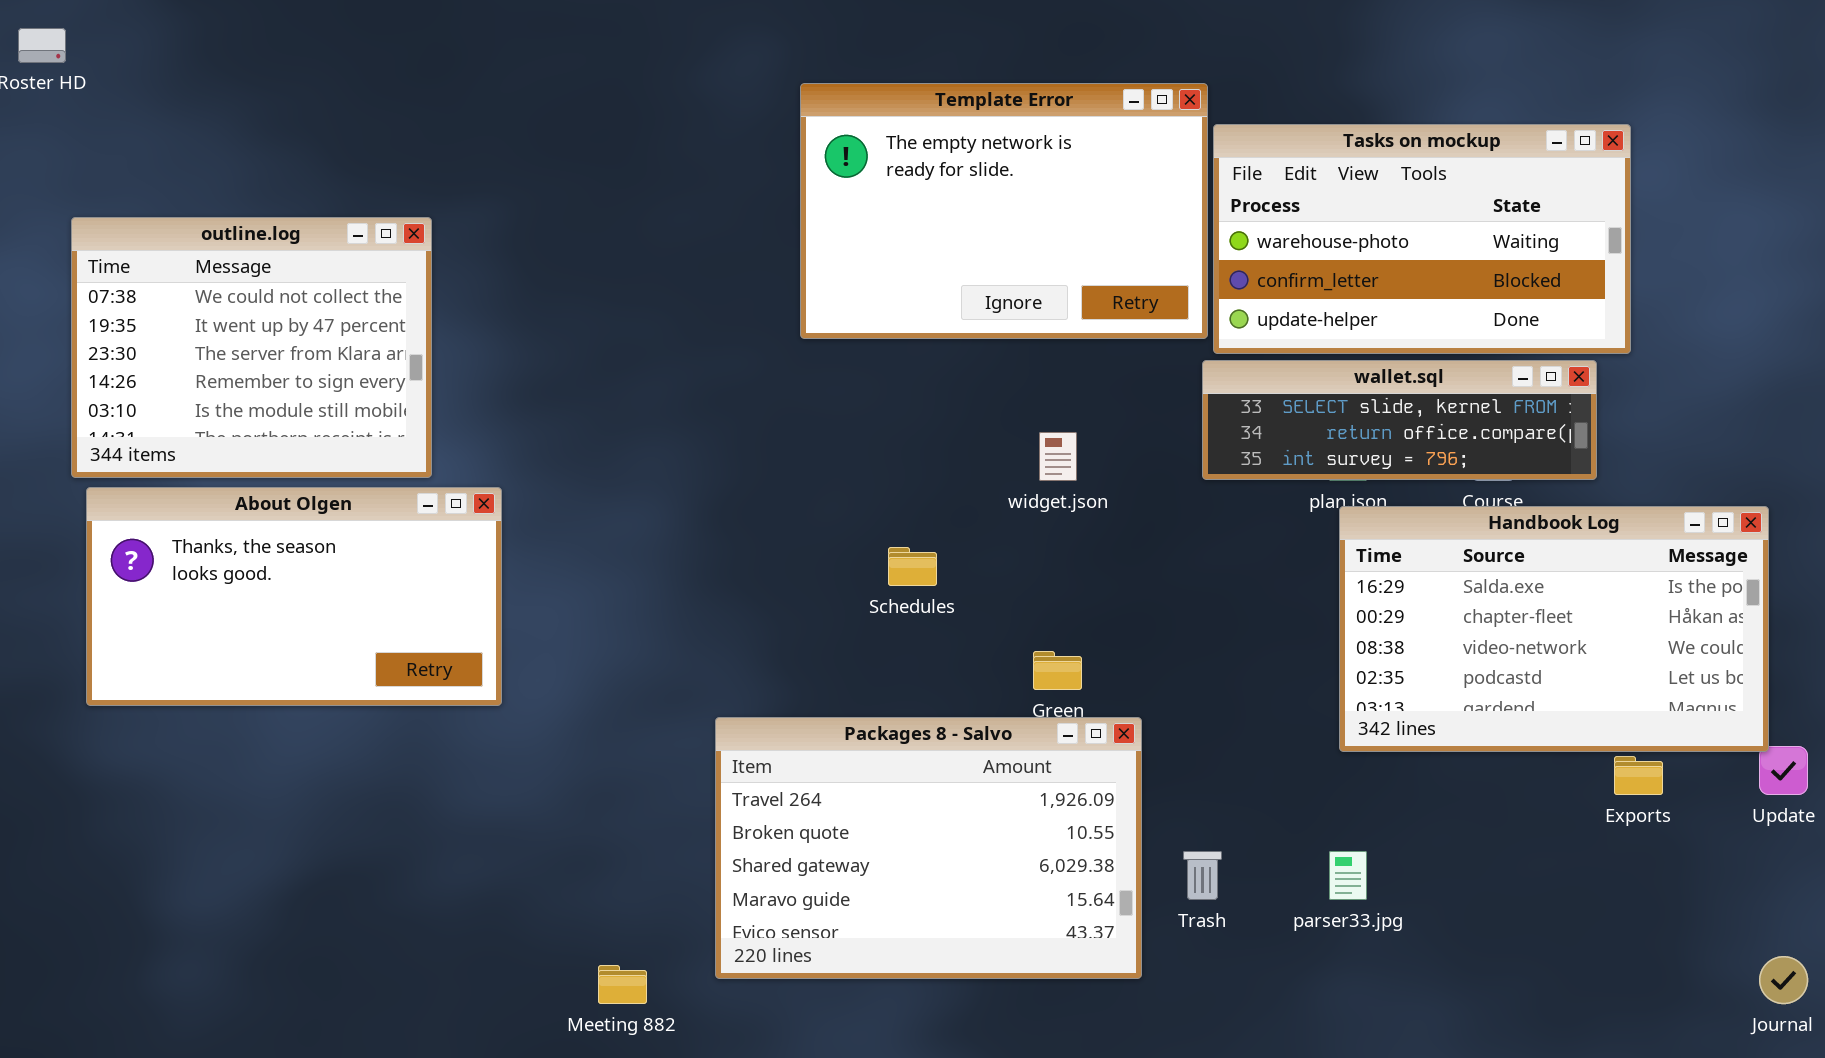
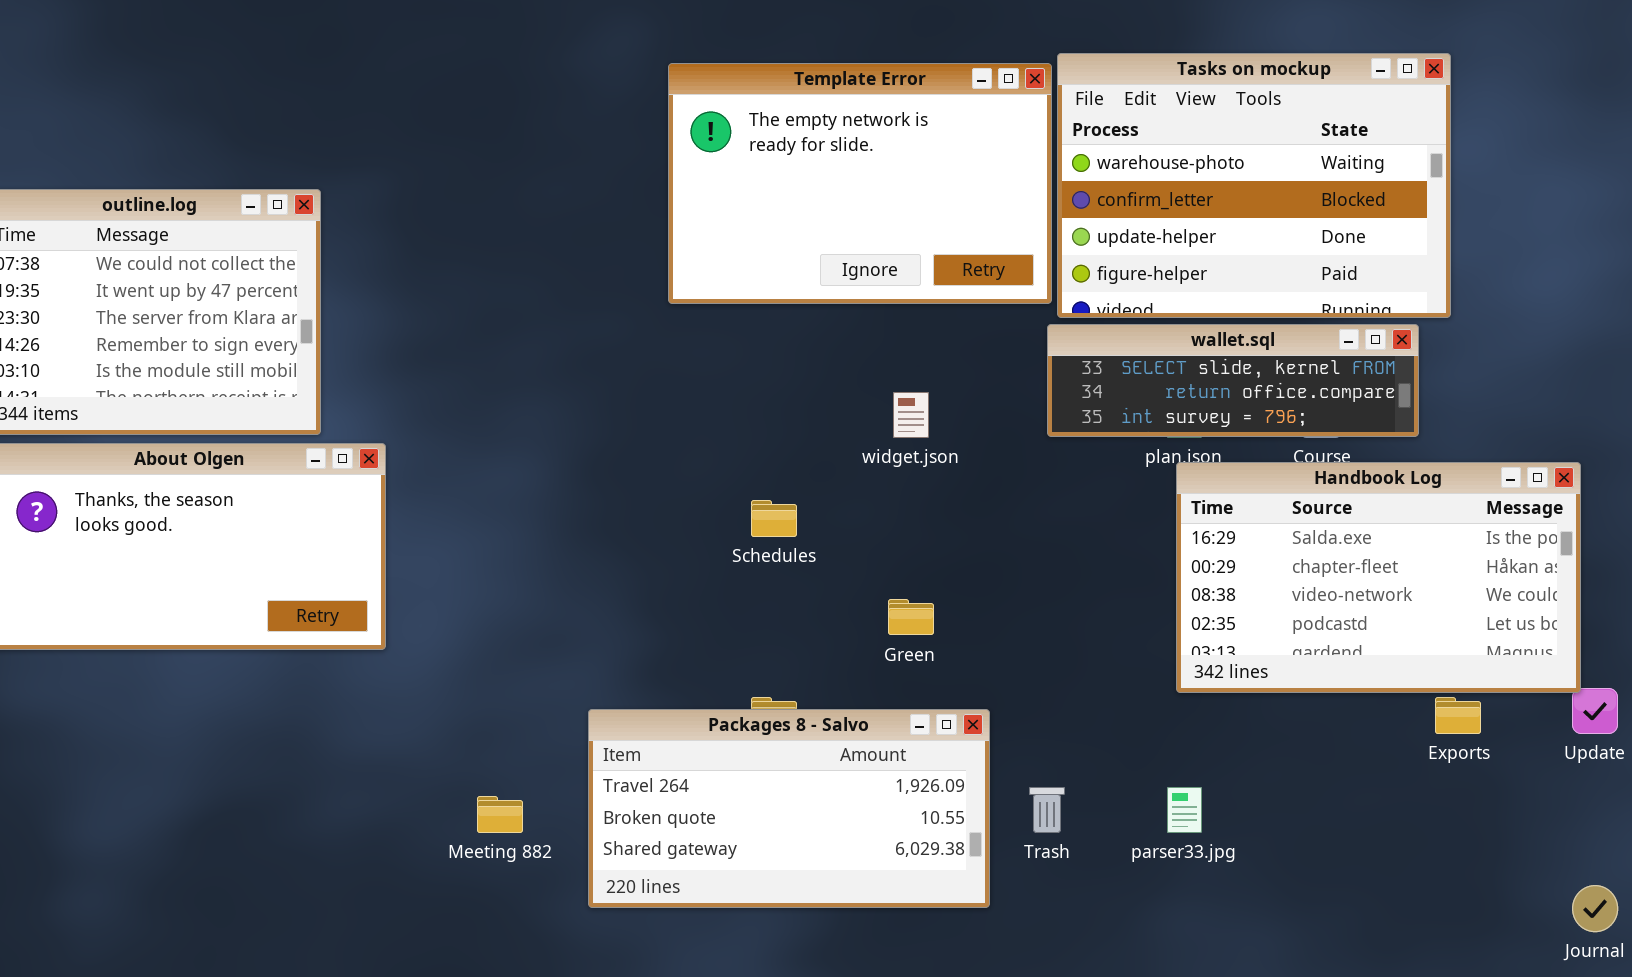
Tasks on mockup: [1213,124,1631,354] -> [1057,53,1451,318], resized
Packages 8 - Salvo: [715,717,1142,979] -> [588,709,990,908], resized
Meeting 882: [598,965,647,1004] -> [477,796,523,833], moved

